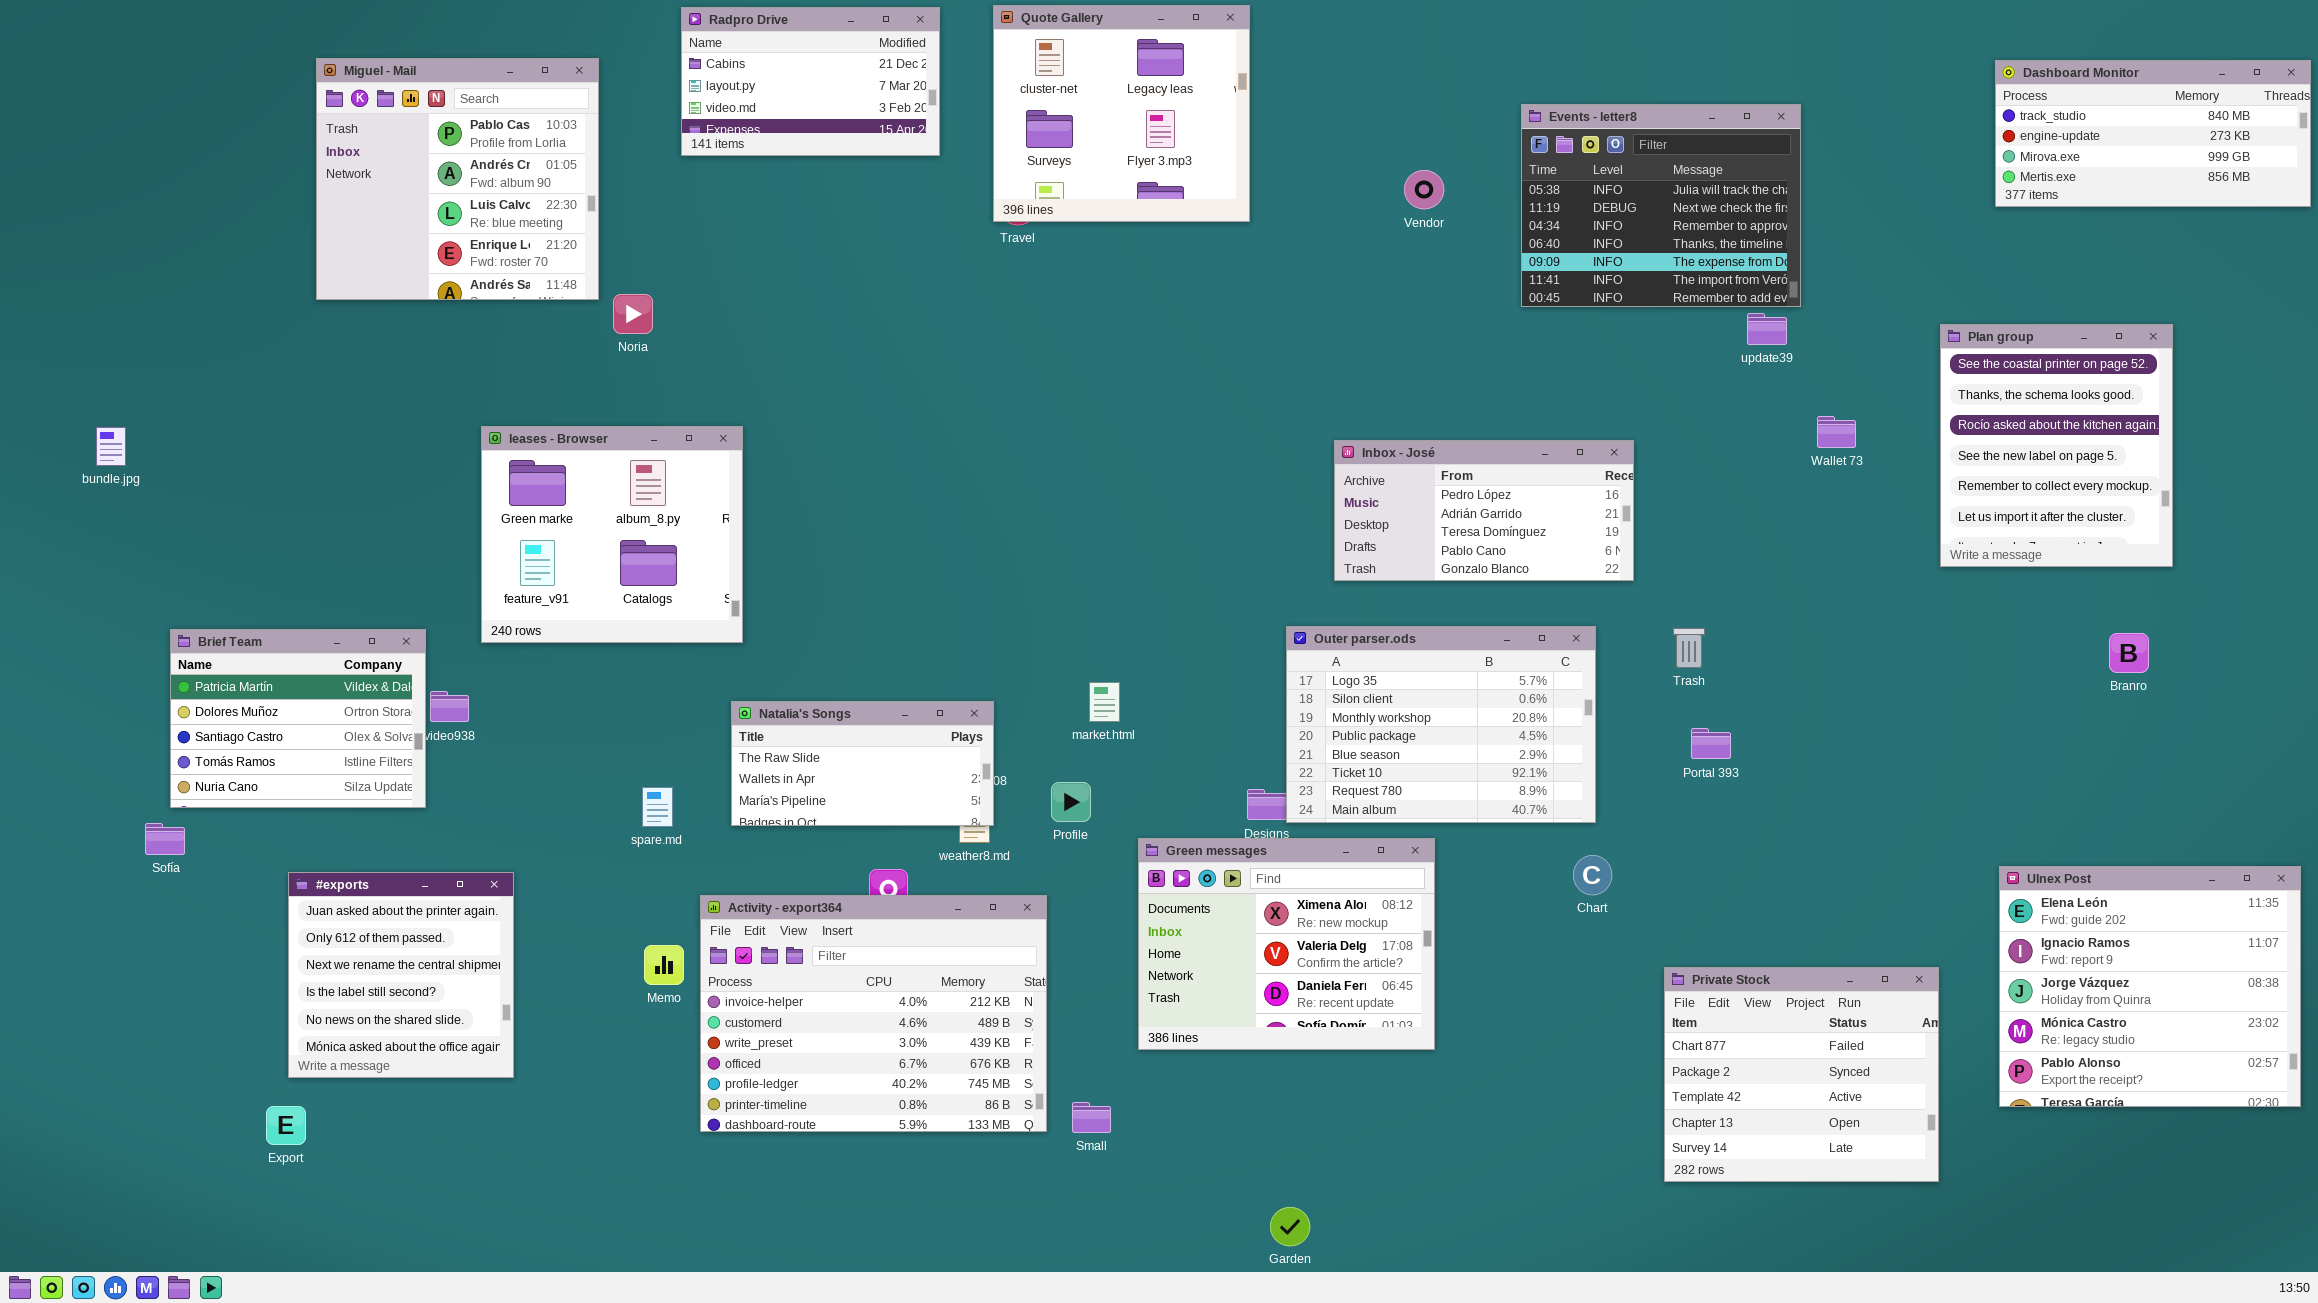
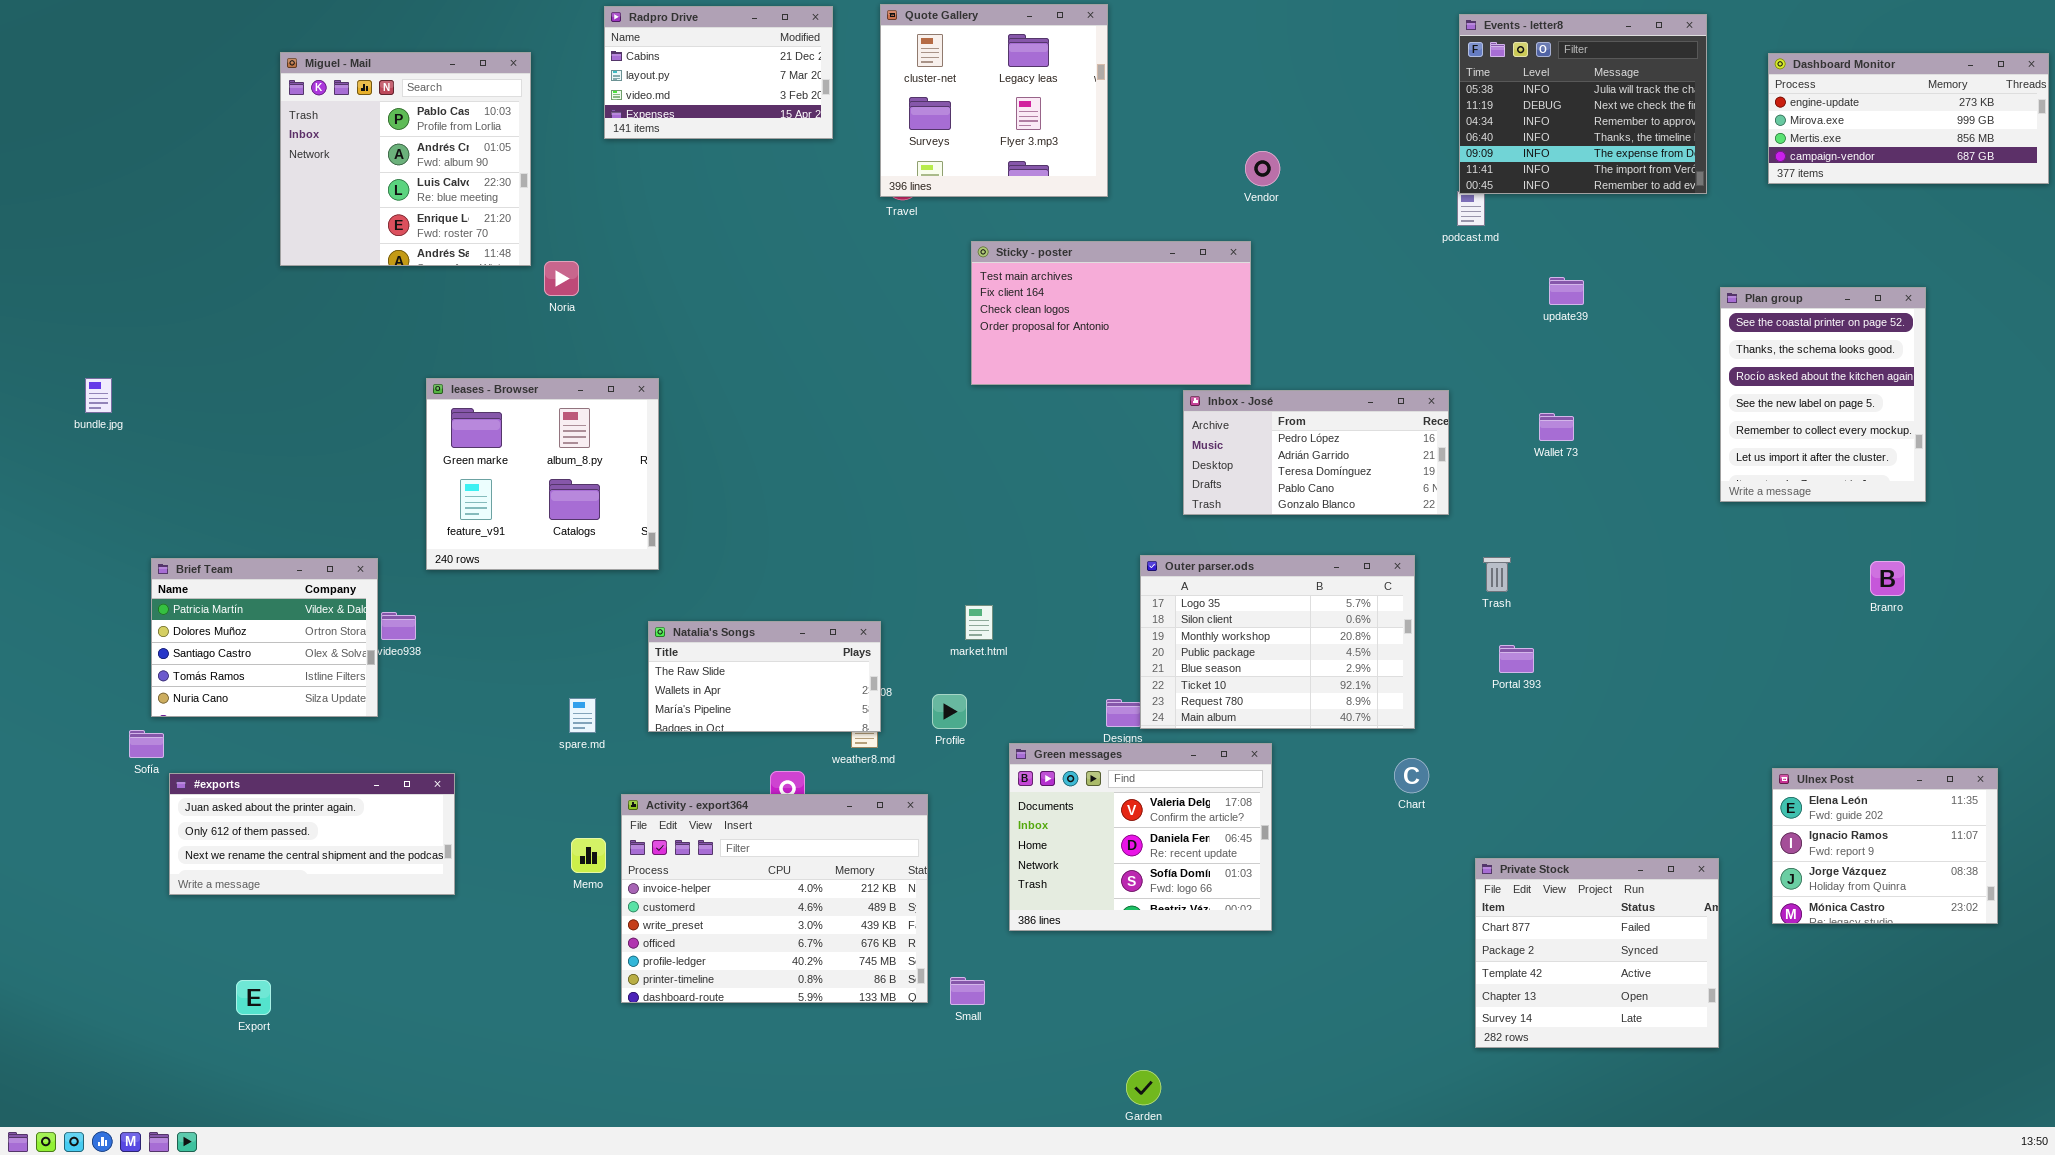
Dashboard Monitor: [1995,60,2311,207] -> [1768,53,2049,184], scrolled down 1 row
Events - letter8: [1521,104,1801,307] -> [1459,14,1707,194], moved
Sticky - poster: none -> [971,241,1251,385], opened
Wallet 73: [1817,416,1856,448] -> [1539,413,1574,441], moved
Green messages: [1138,838,1435,1050] -> [1009,743,1272,931], scrolled down 1 row
Ulnex Post: [1999,866,2301,1107] -> [1772,768,1998,924], resized
#exports: [288,872,514,1078] -> [169,773,455,895], resized

